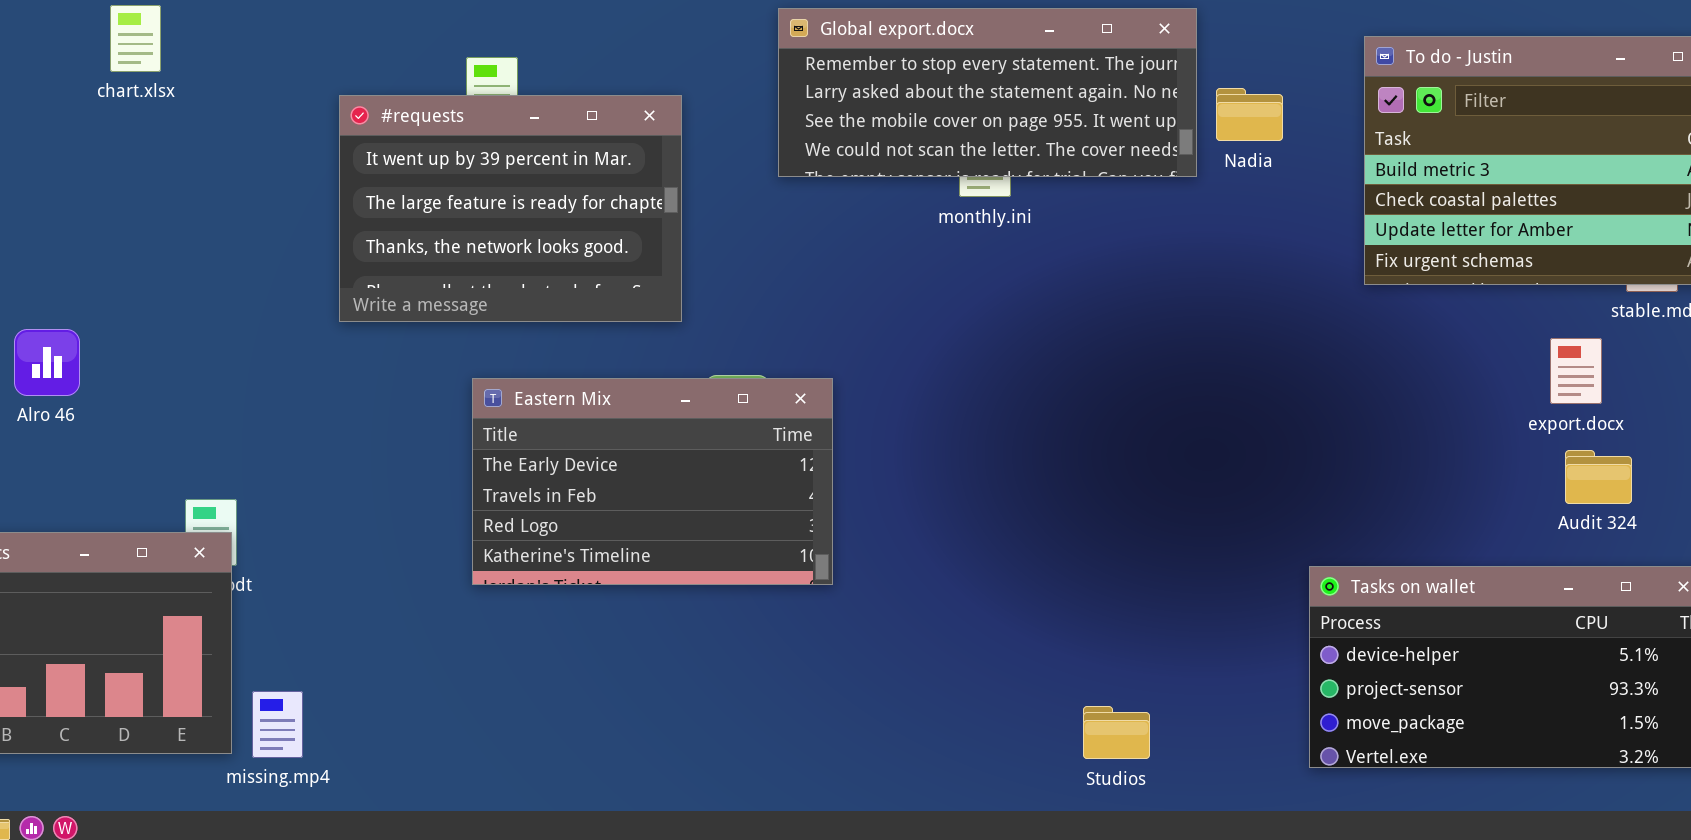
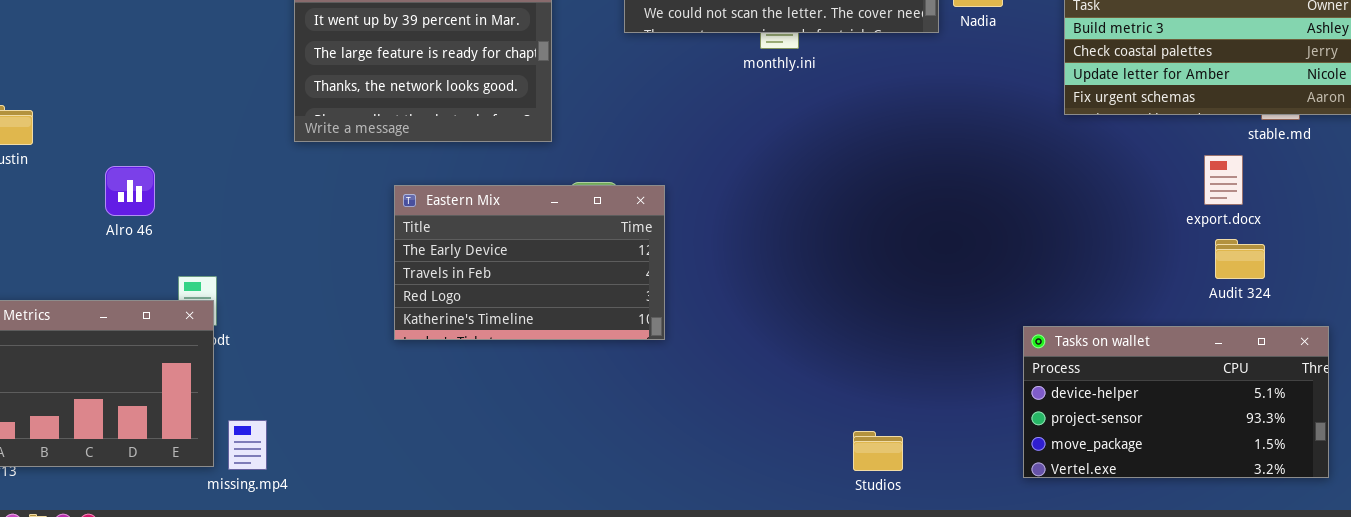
Alro 46: [14,329,80,396] -> [105,166,155,216], moved

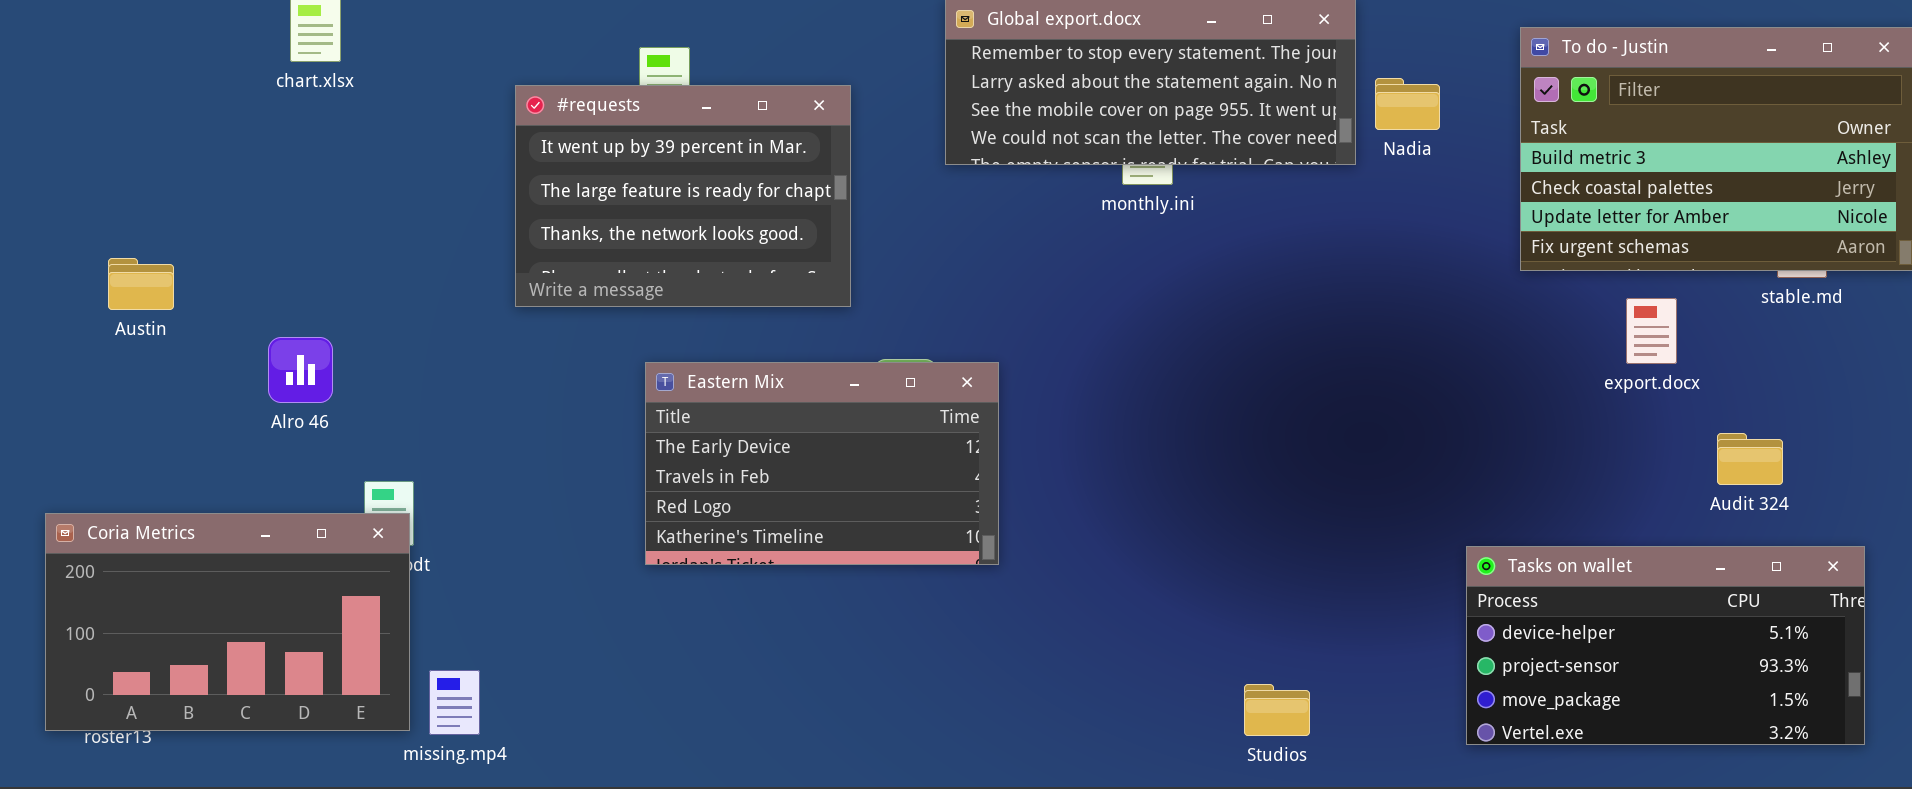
export.docx: [1204,155,1243,205] -> [1626,298,1677,364], moved

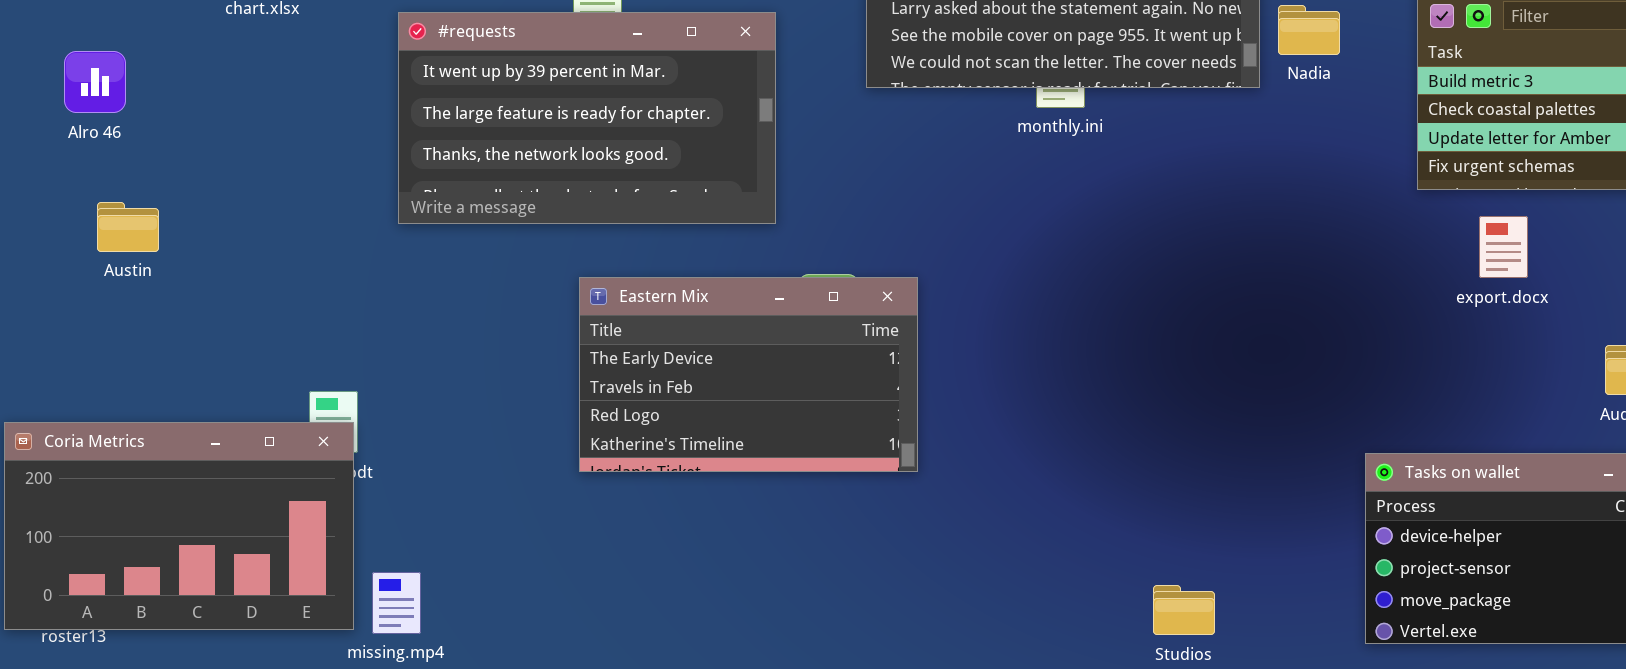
#requests: [515,85,851,307] -> [398,12,776,224], resized
Austin: [108,258,174,310] -> [97,202,159,252], moved
export.docx: [1626,298,1677,364] -> [1479,216,1528,278], moved
Alro 46: [268,337,333,403] -> [64,51,126,113], moved

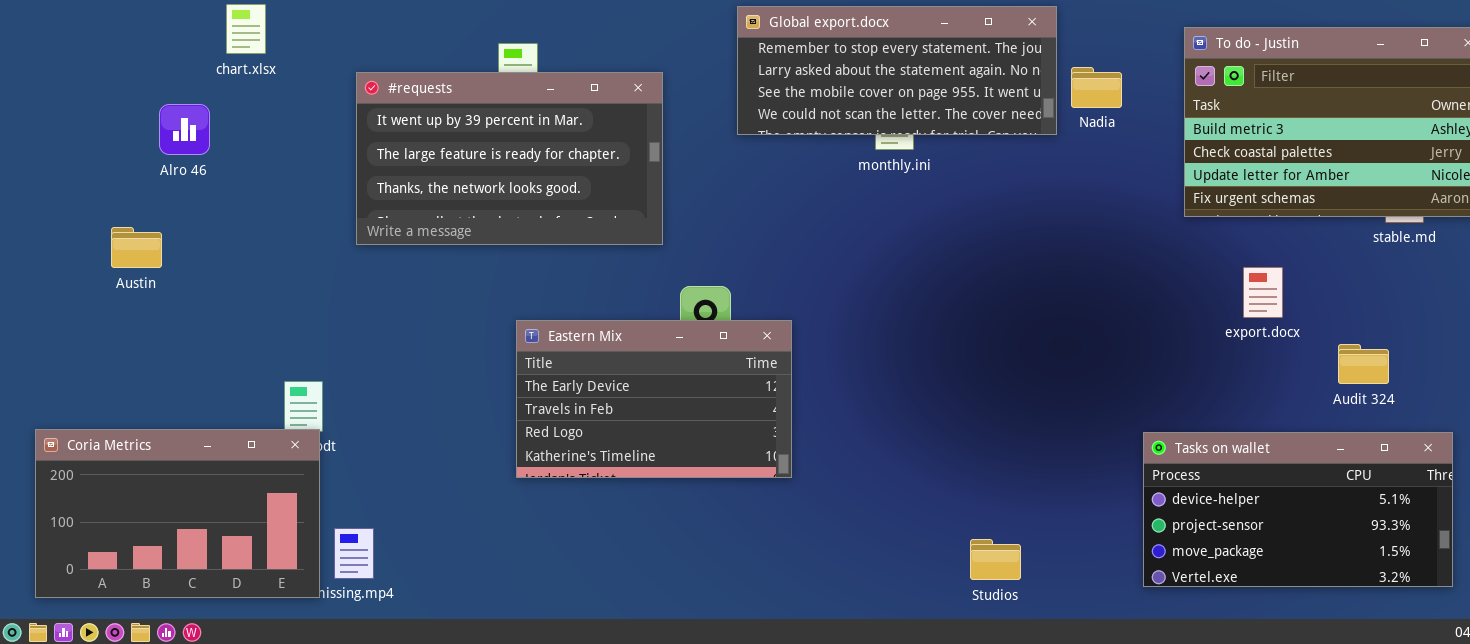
Alro 46: [64,51,126,113] -> [159,104,210,155], moved
export.docx: [1479,216,1528,278] -> [1243,267,1283,318], moved
Eastern Mix: [579,277,918,472] -> [516,320,792,478], moved
Coria Metrics: [4,422,354,630] -> [35,429,320,598], moved

